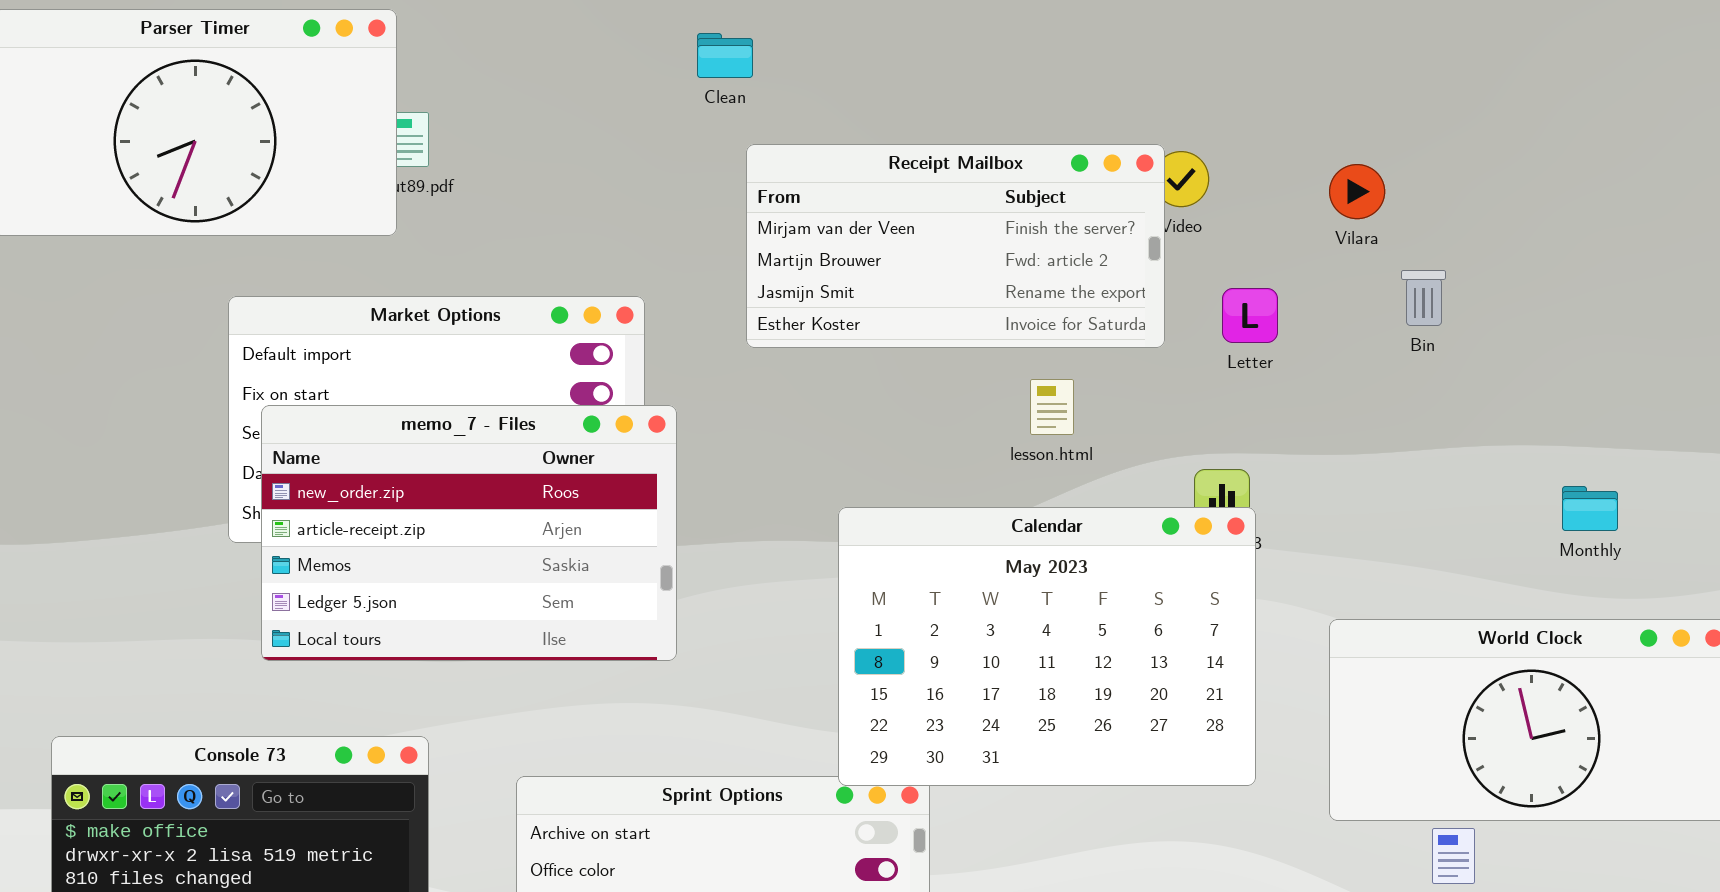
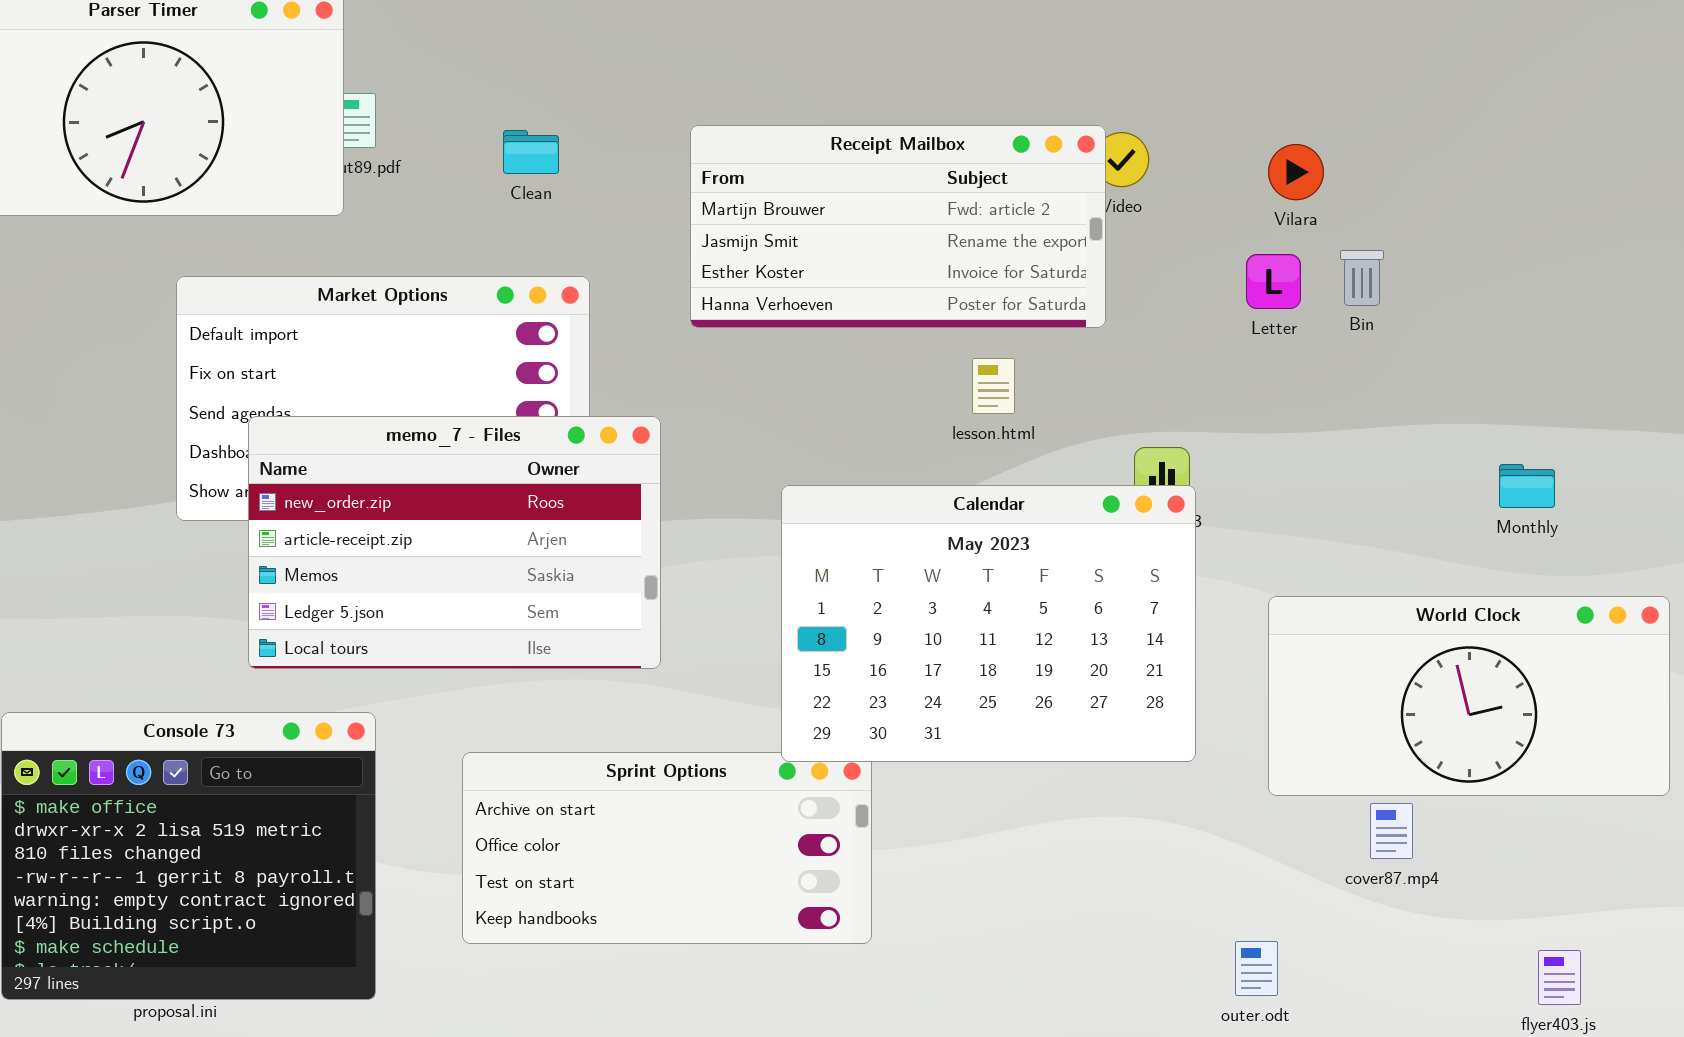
Clean: [697,33,753,78] -> [503,130,559,174], moved
Receipt Mailbox: [746,144,1165,348] -> [690,125,1106,328], scrolled down 1 row
Letter: [1222,288,1278,343] -> [1246,254,1301,309], moved
memo_7 - Files: [261,405,677,661] -> [248,416,661,669], moved

